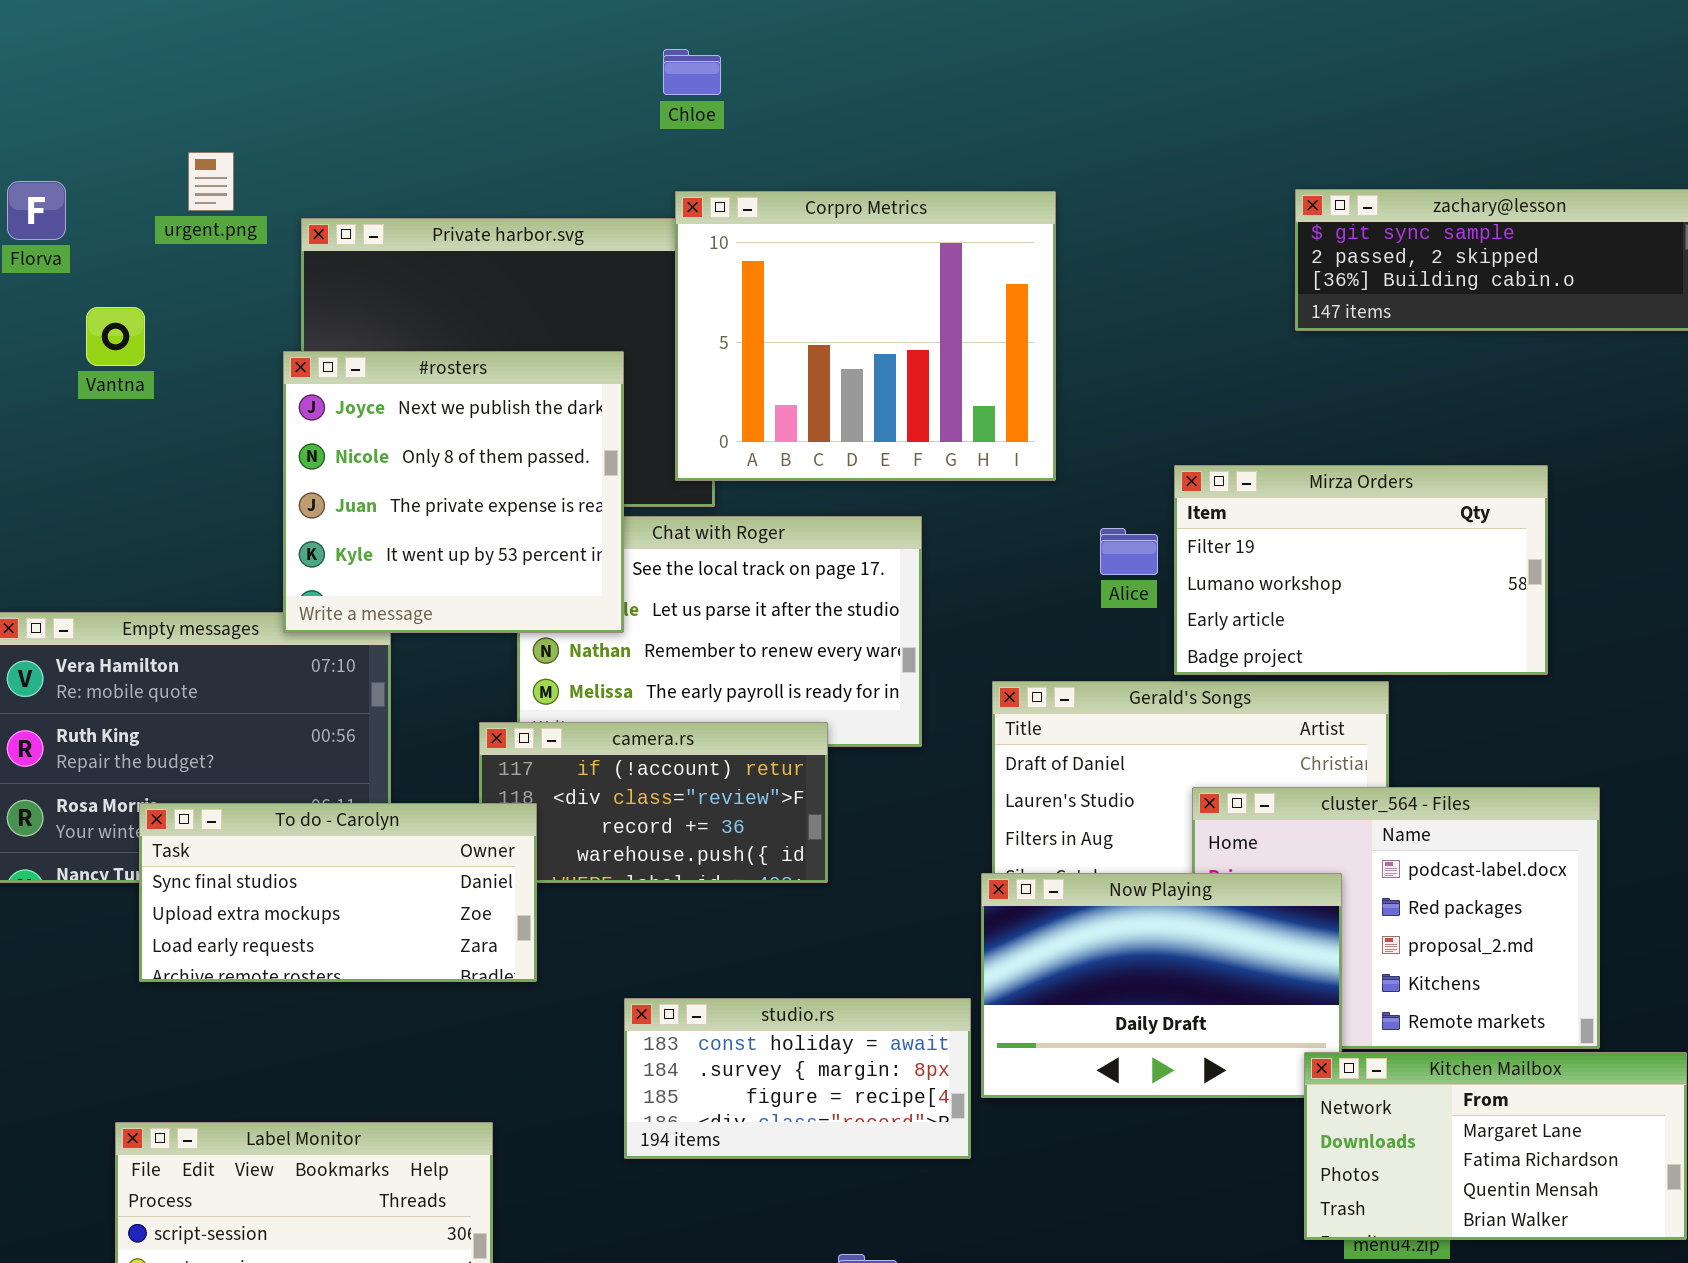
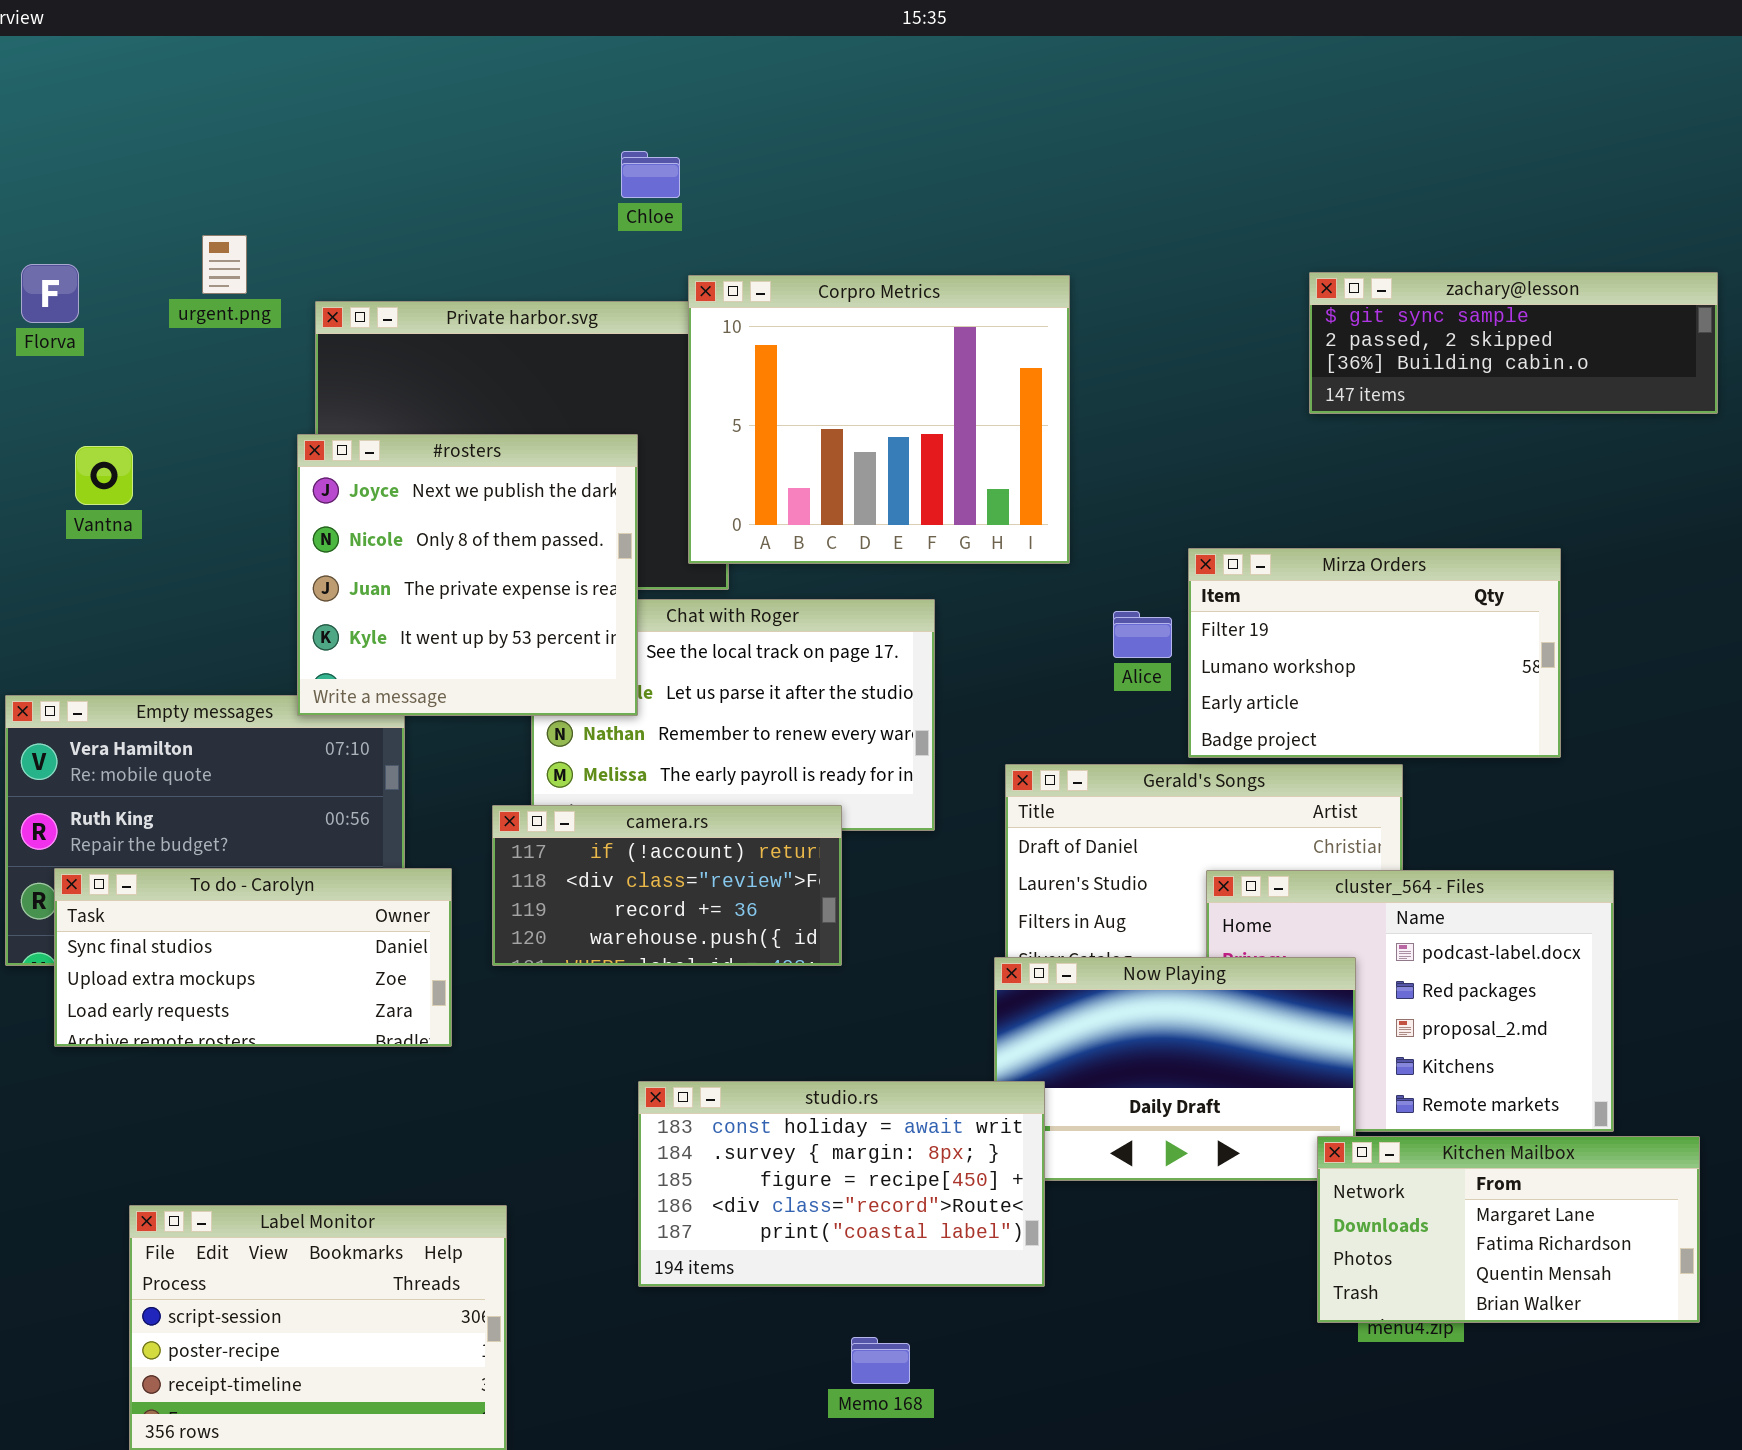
Chloe: [663,49,721,95] -> [621,151,680,198], moved
Vantna: [86,307,145,366] -> [75,446,133,505], moved
To do - Carolyn: [139,803,537,982] -> [54,868,452,1047], moved
studio.rs: [624,998,971,1159] -> [638,1081,1045,1287], resized

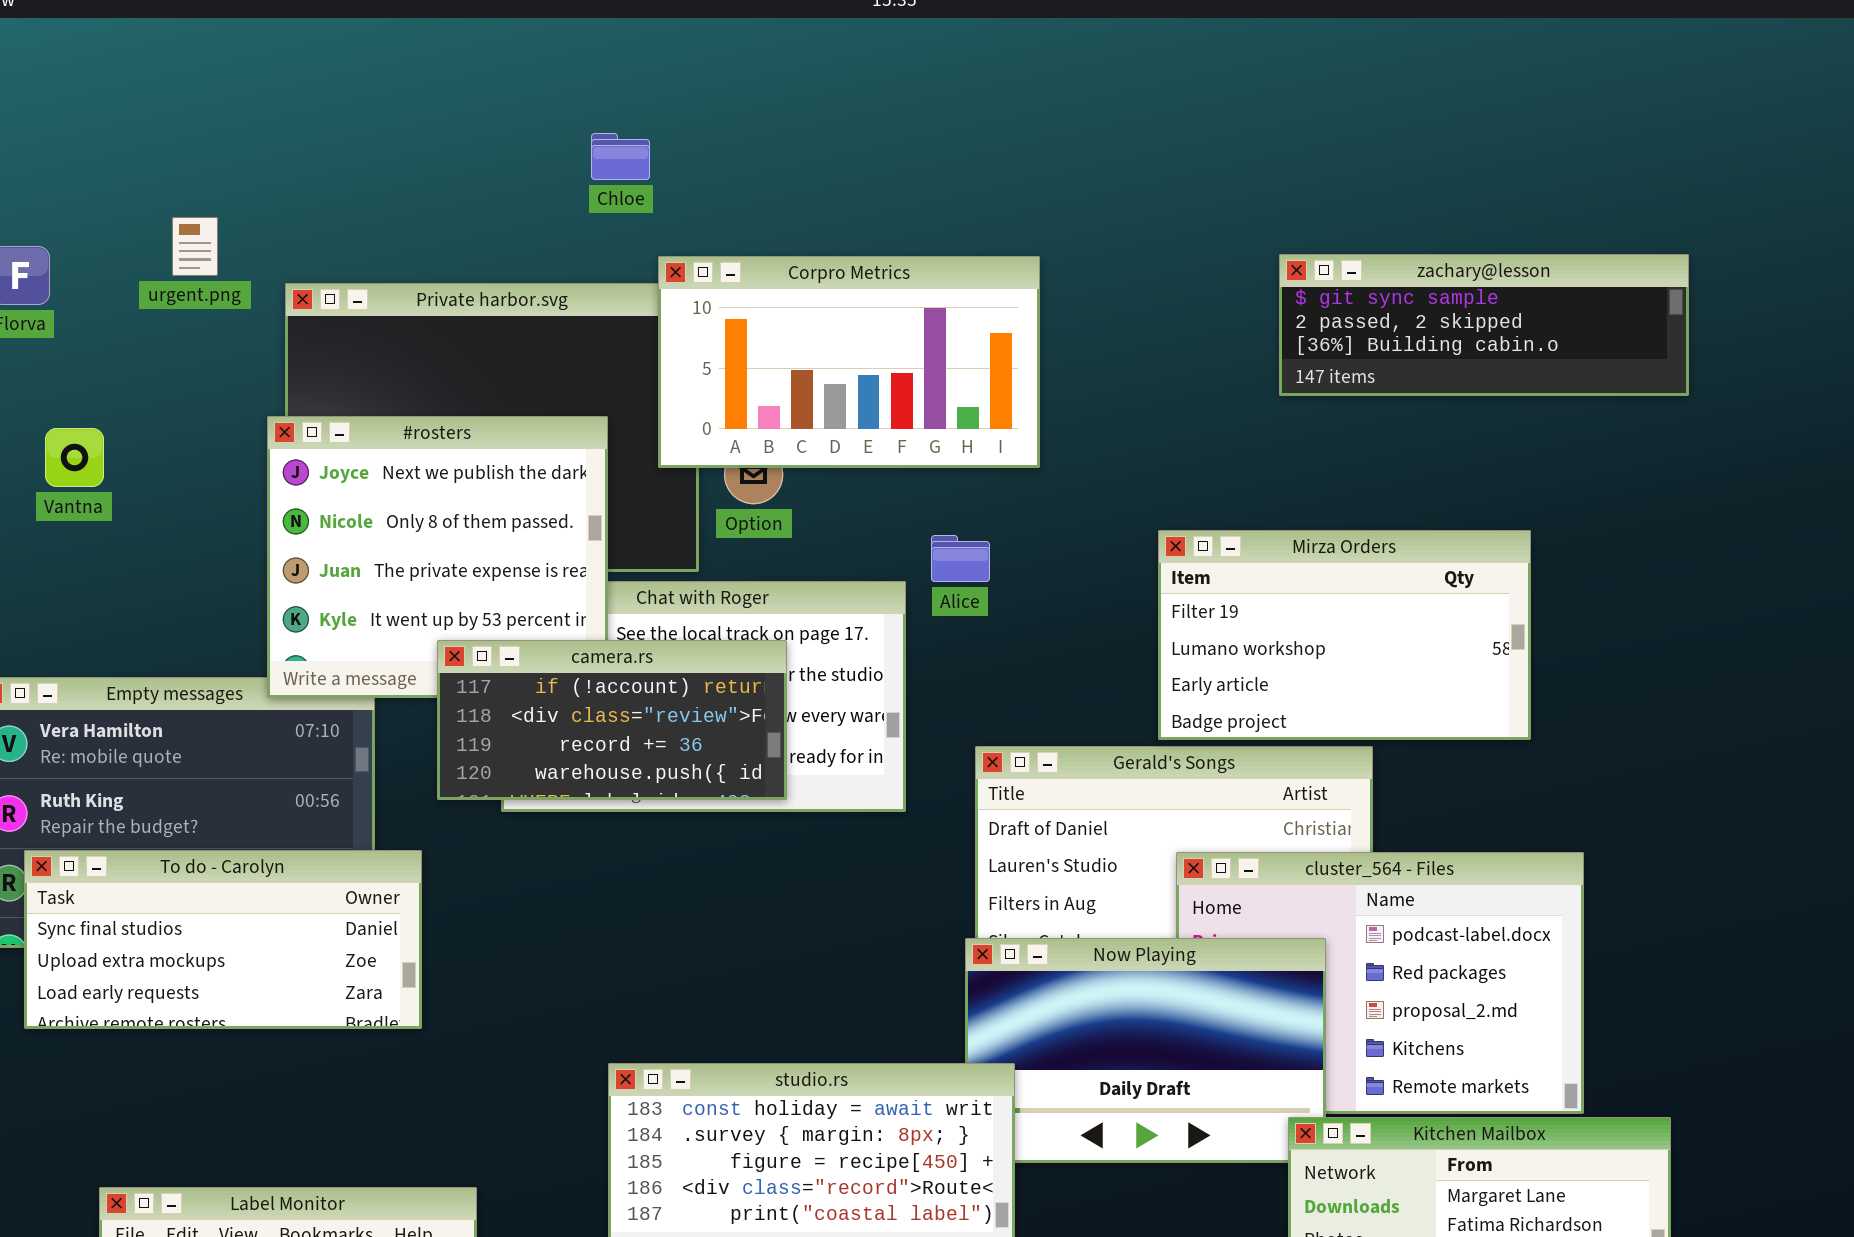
Corpro Metrics: [688,275,1070,564] -> [658,256,1040,468], resized
Alice: [1113,611,1172,658] -> [931,535,990,582], moved
camera.rs: [492,805,842,966] -> [437,640,787,800], moved

